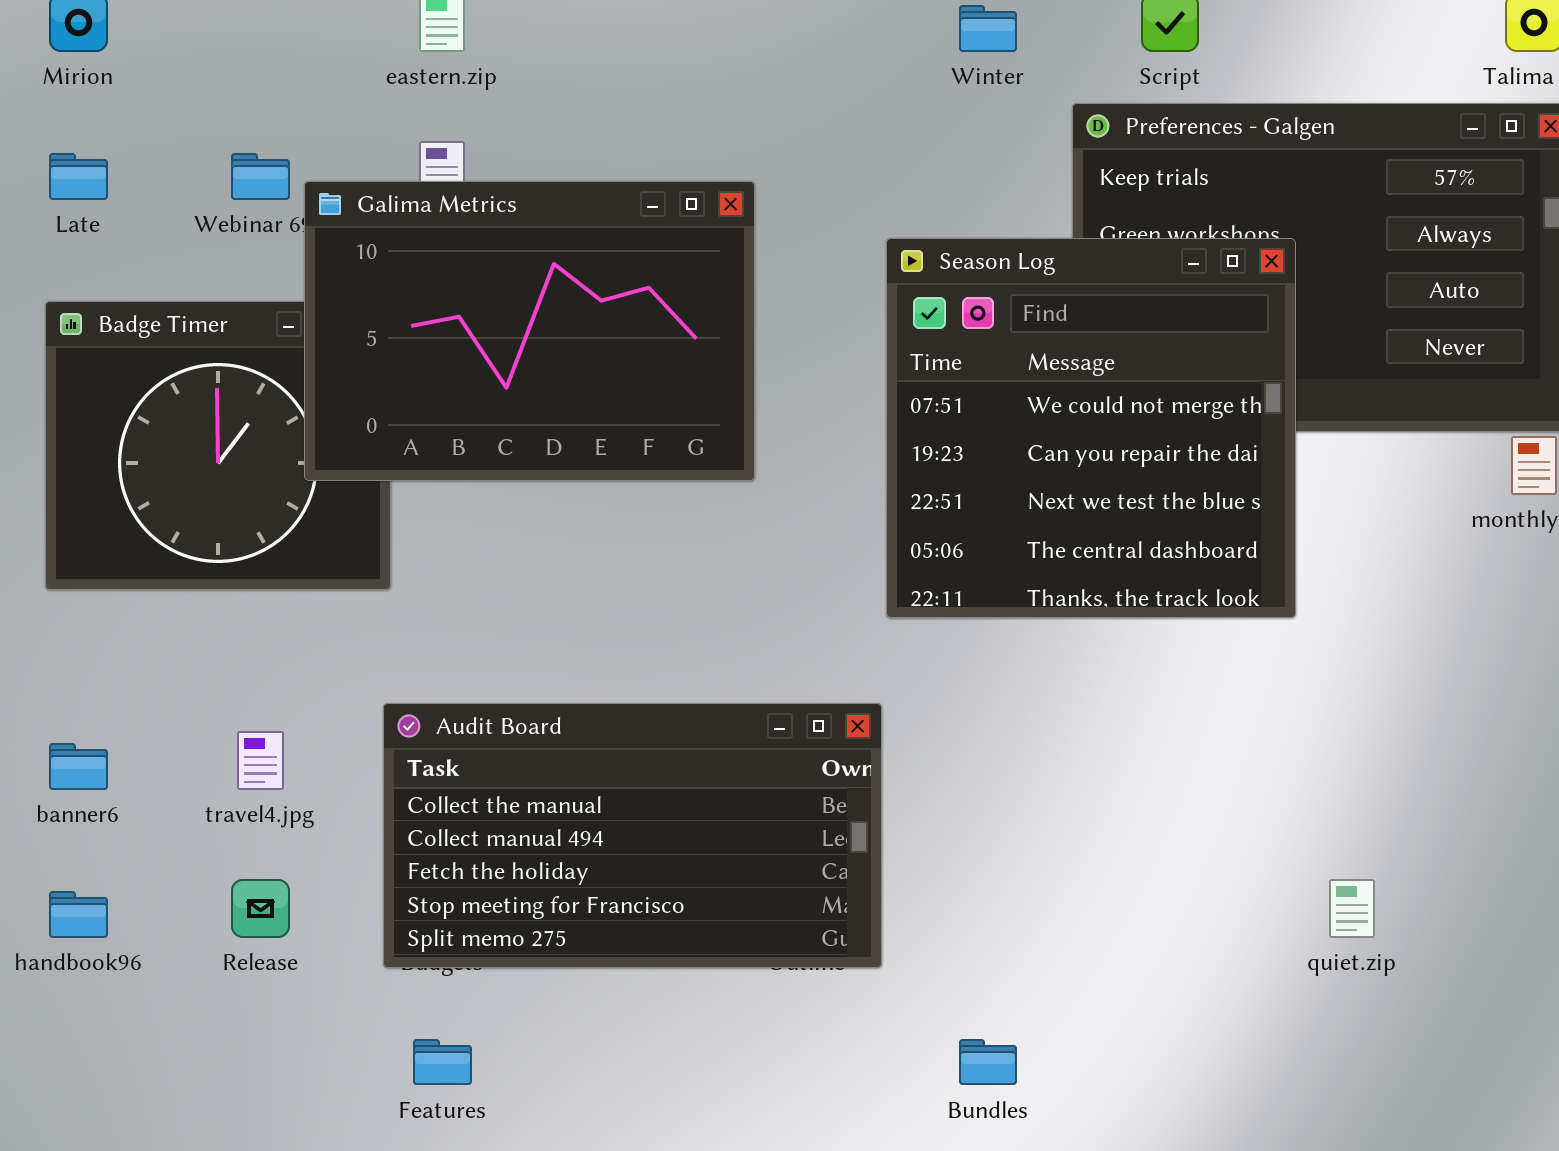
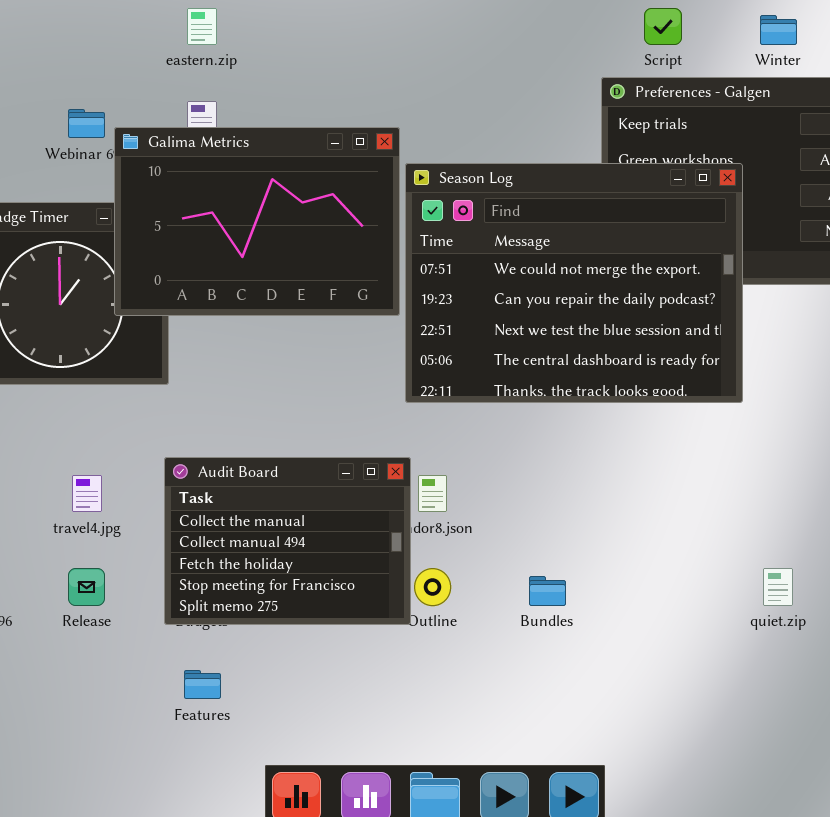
Winter: [959,5,1017,52] -> [760,15,797,45], moved
Season Log: [886,238,1296,618] -> [405,163,743,403], resized
Audit Board: [383,703,882,968] -> [164,457,411,625], resized
Bundles: [959,1039,1017,1085] -> [529,576,566,606], moved

